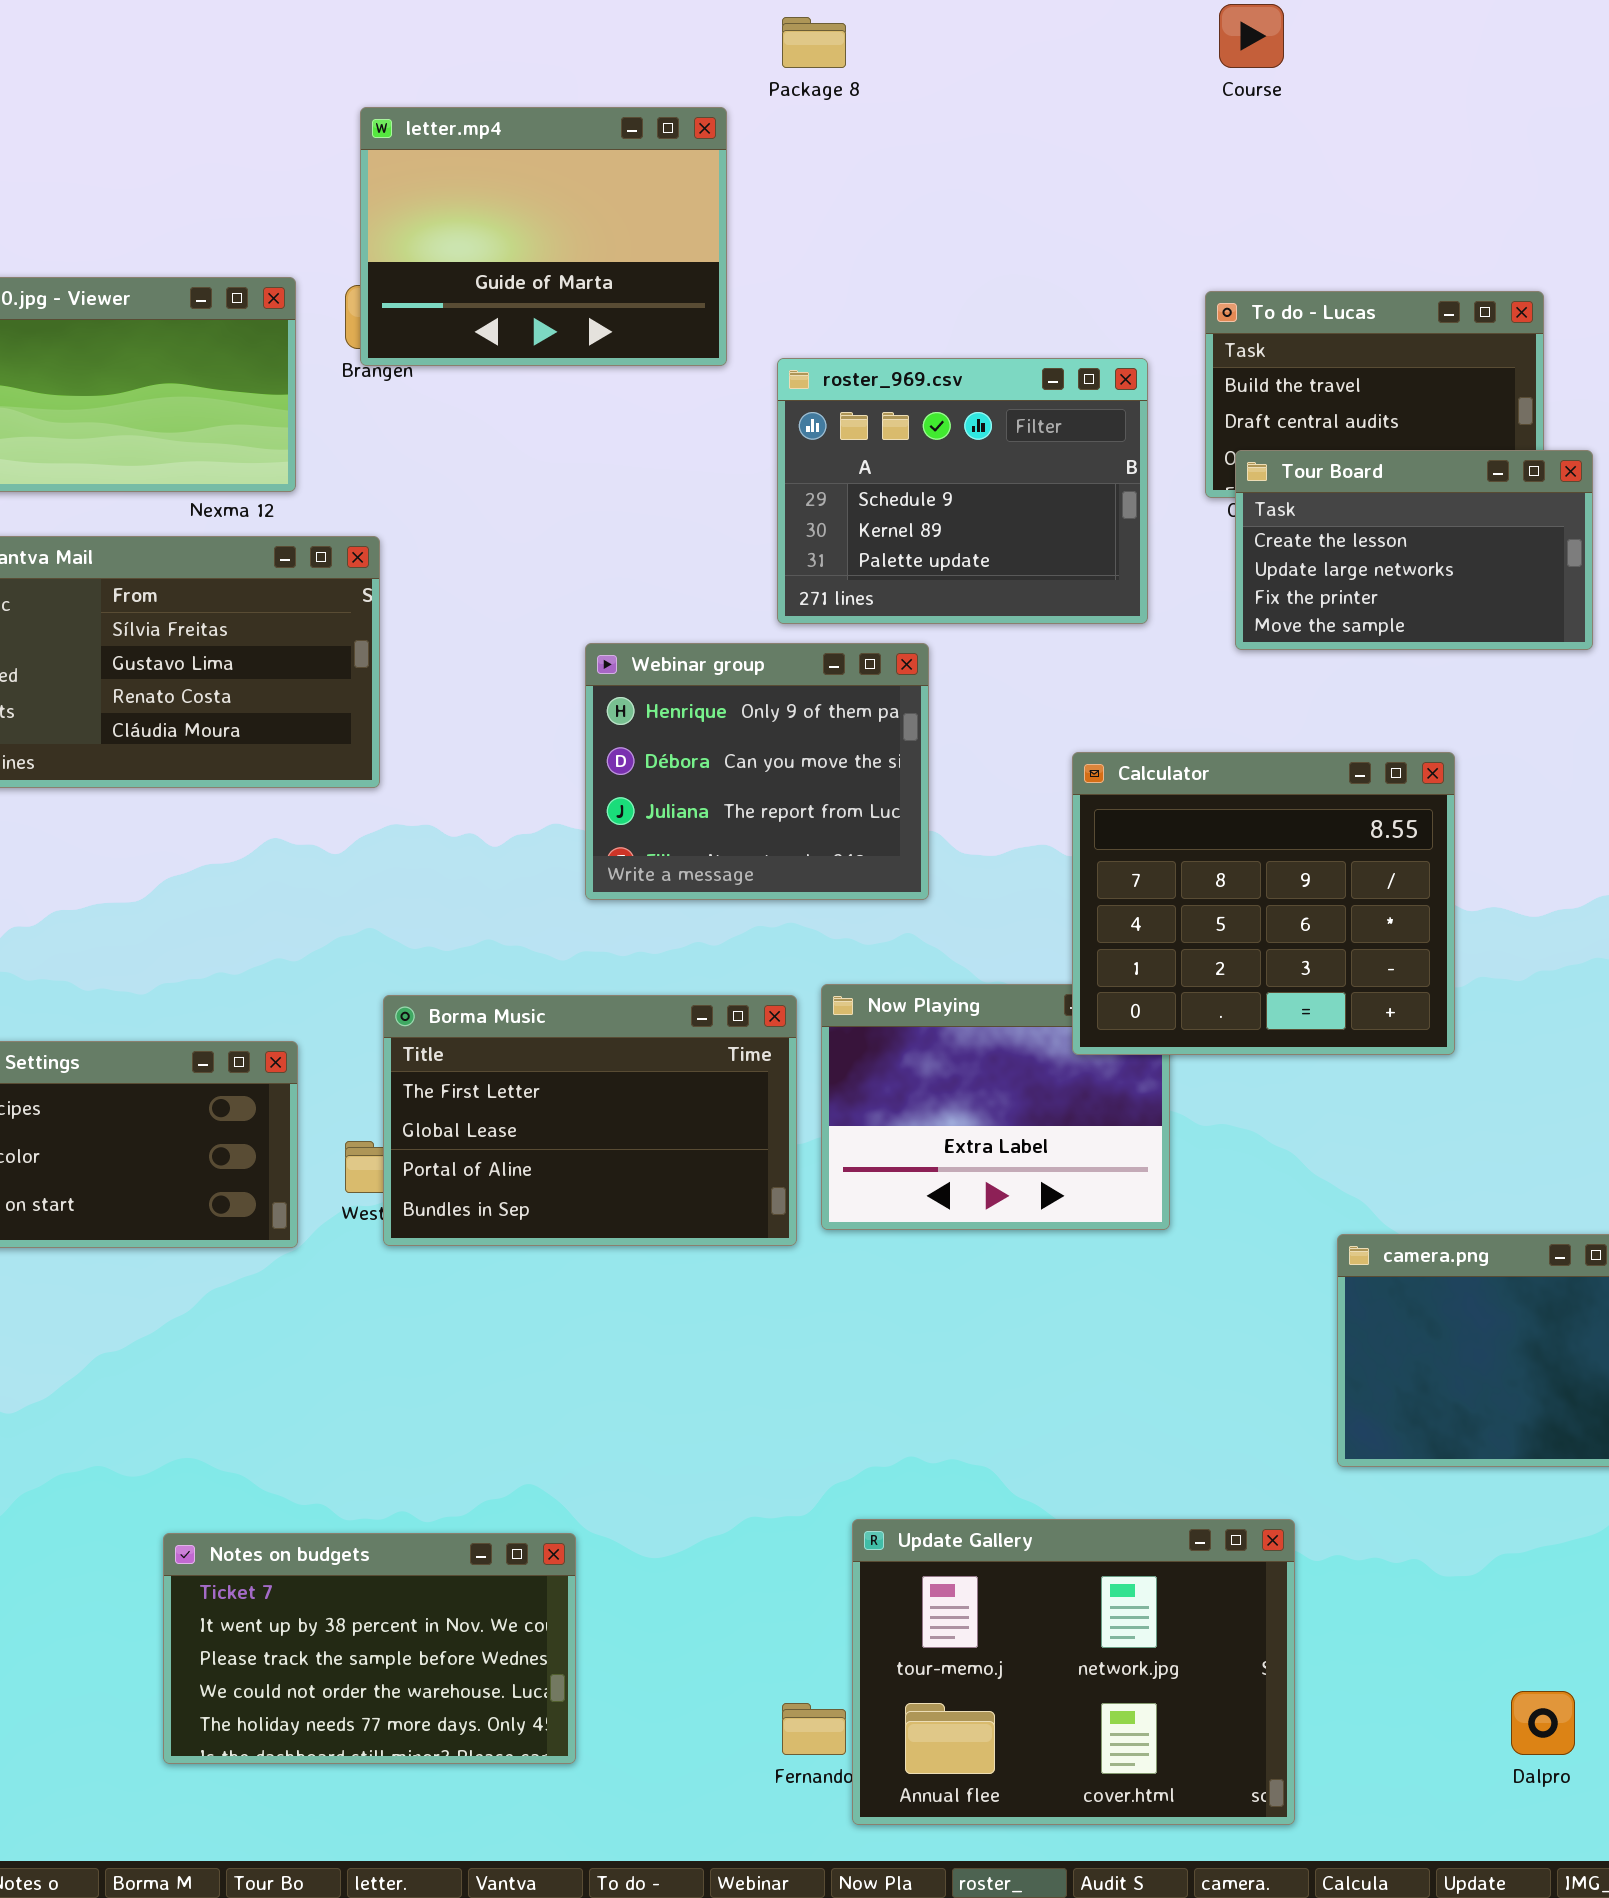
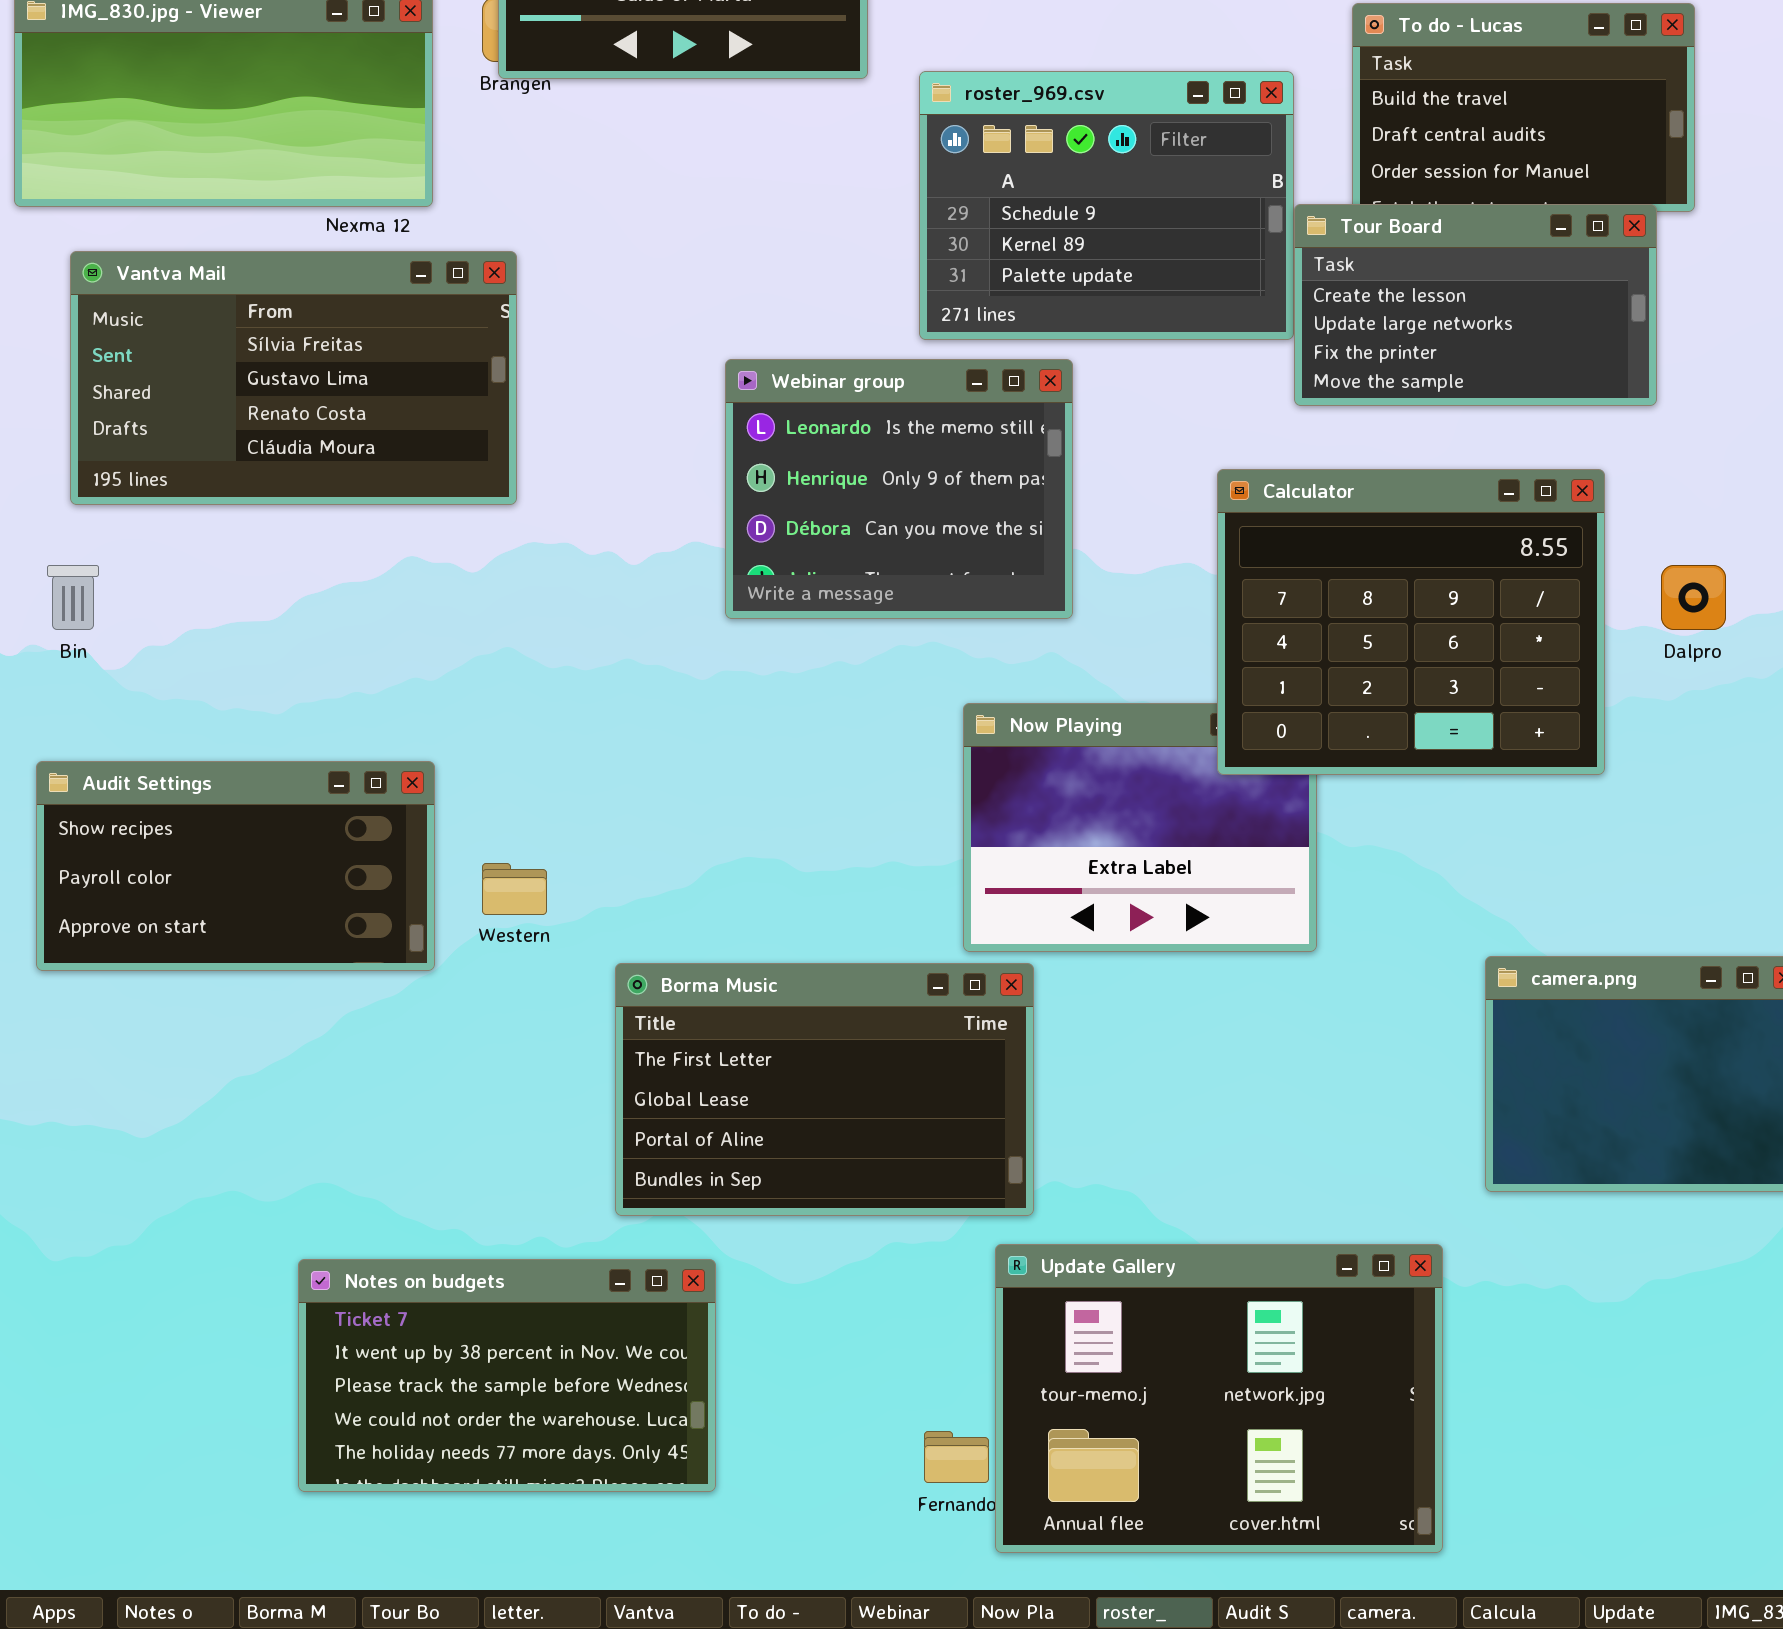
Tour Board: [1235,450,1593,650] -> [1294,204,1657,406], moved
Webinar group: [585,643,929,900] -> [725,359,1073,619], scrolled up 1 row
Borma Music: [383,995,797,1246] -> [615,963,1034,1216], moved
Dalpro: [1511,1691,1575,1755] -> [1661,565,1726,630], moved

